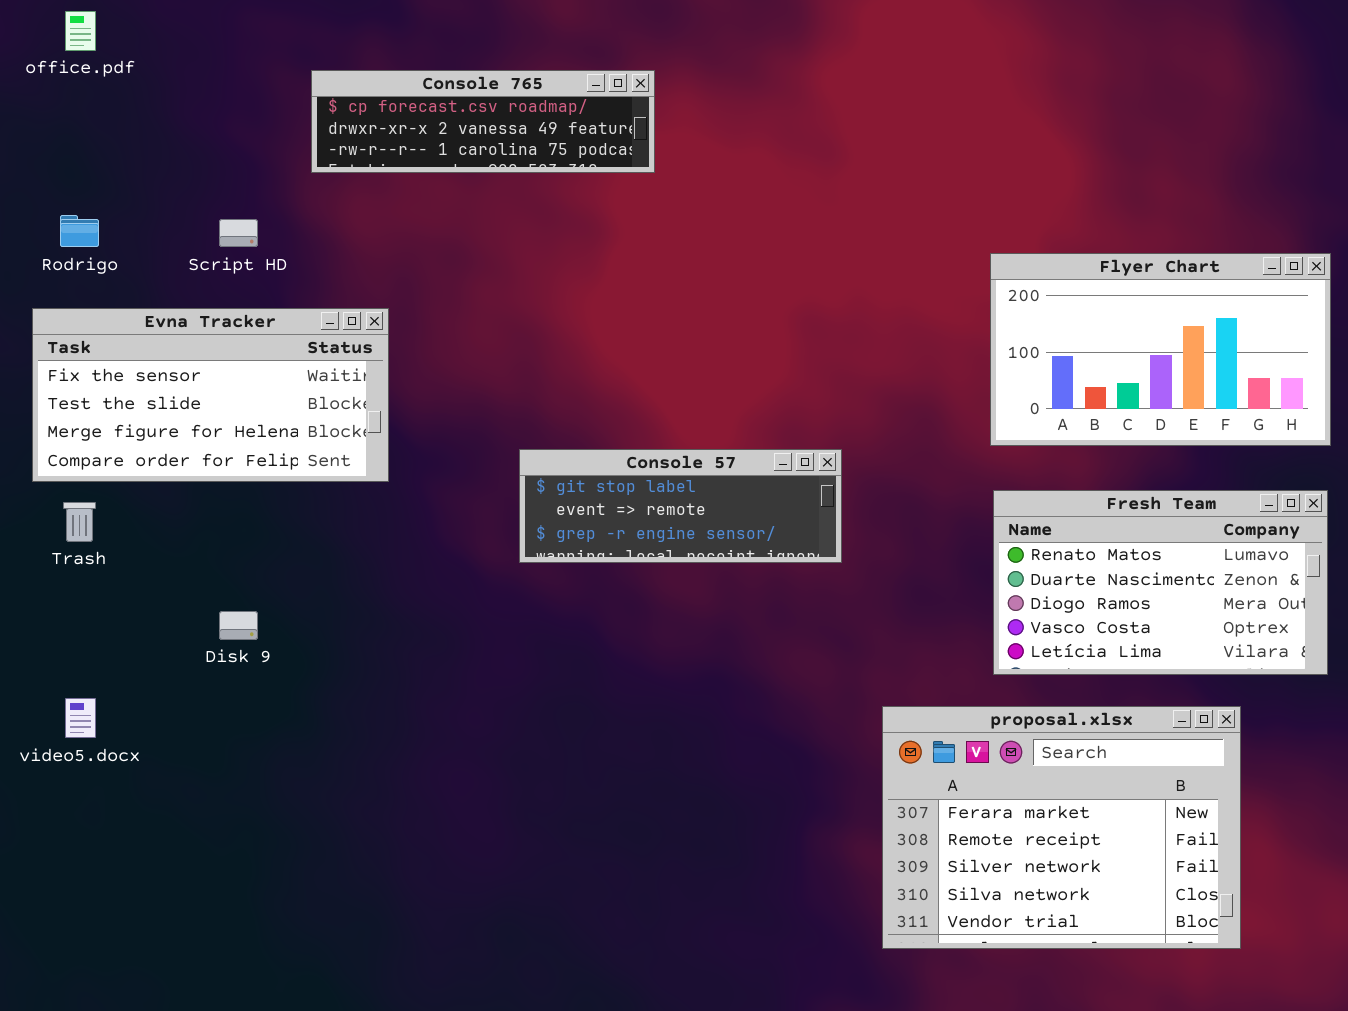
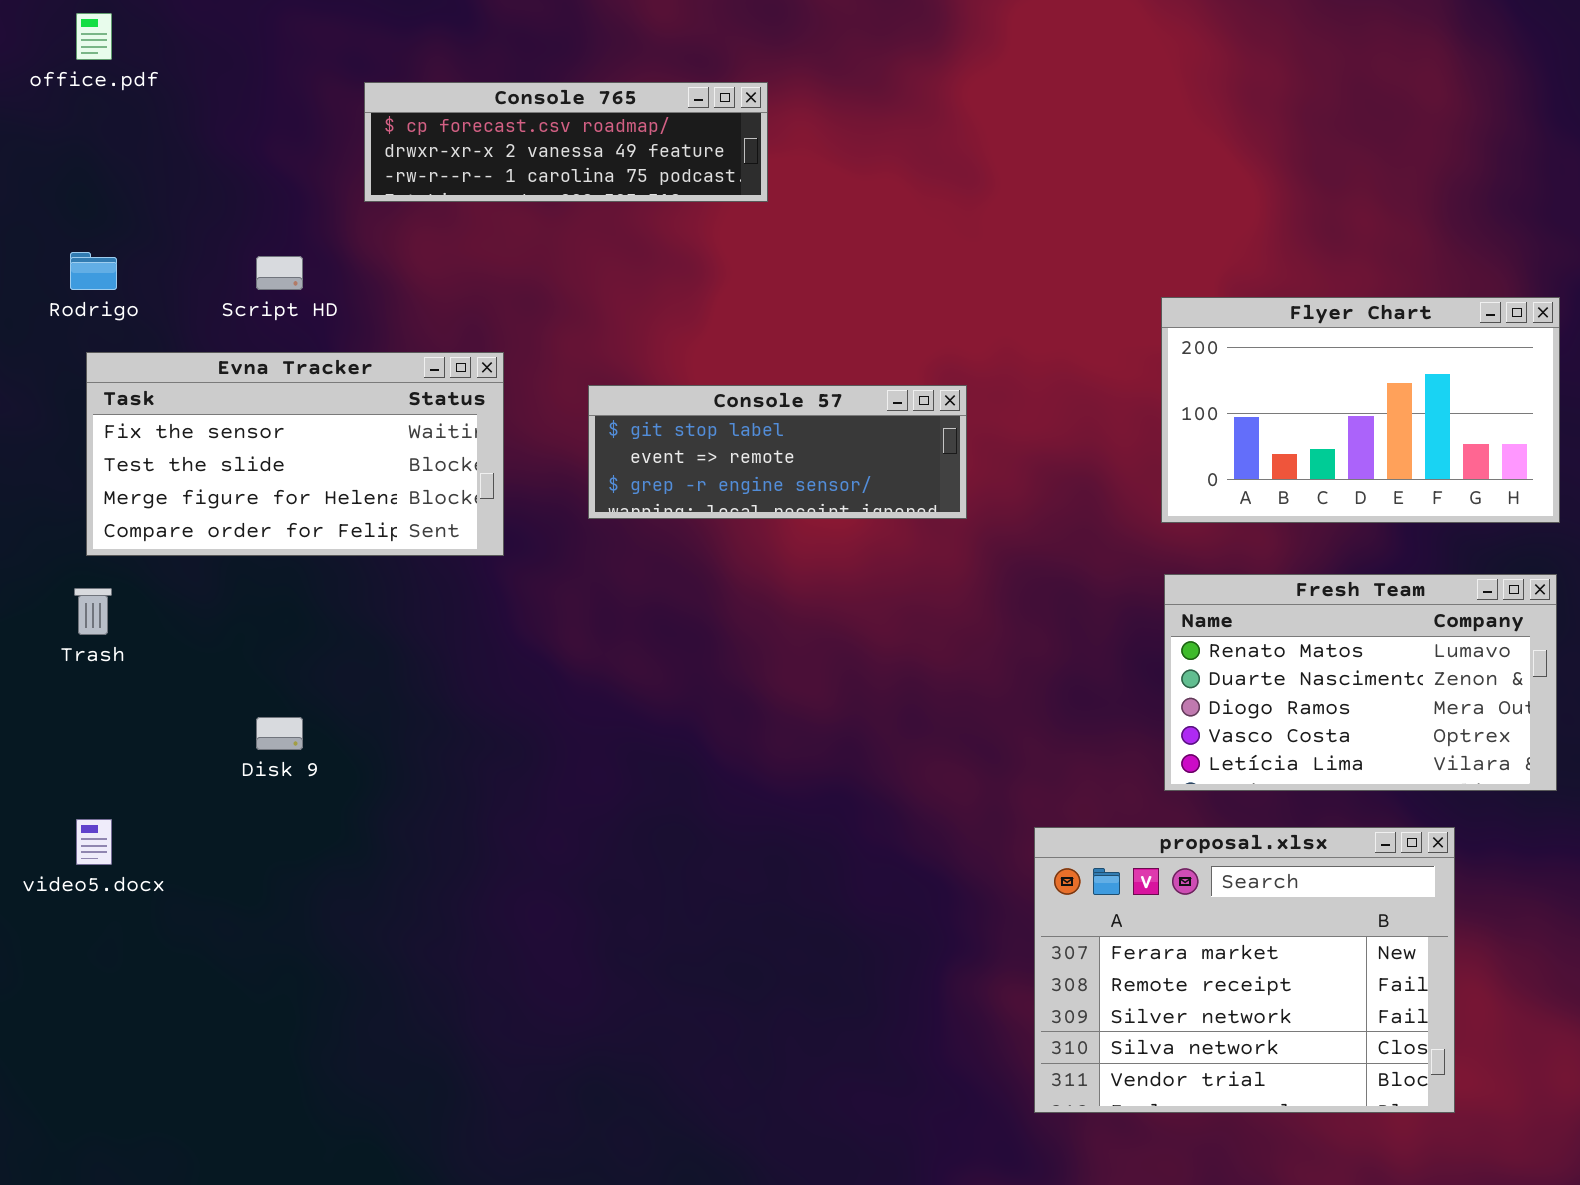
Evna Tracker: [32,308,389,482] -> [86,352,504,556], moved
Console 57: [519,449,842,563] -> [588,385,967,519], moved

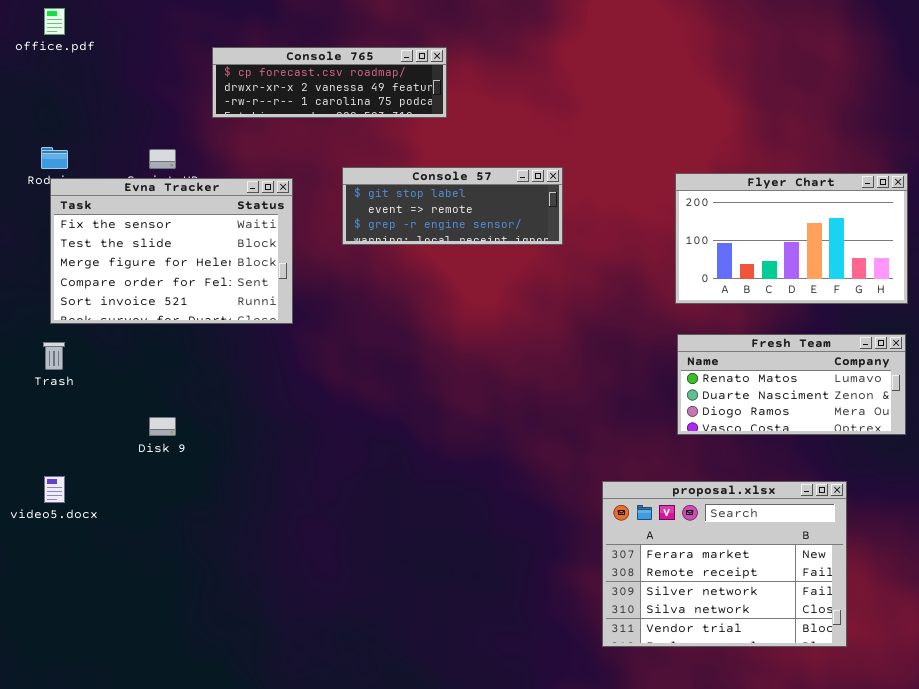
Evna Tracker: [86,352,504,556] -> [50,178,293,324], resized
Console 57: [588,385,967,519] -> [342,167,563,245], moved
Fresh Team: [1164,574,1557,791] -> [677,334,906,435], resized

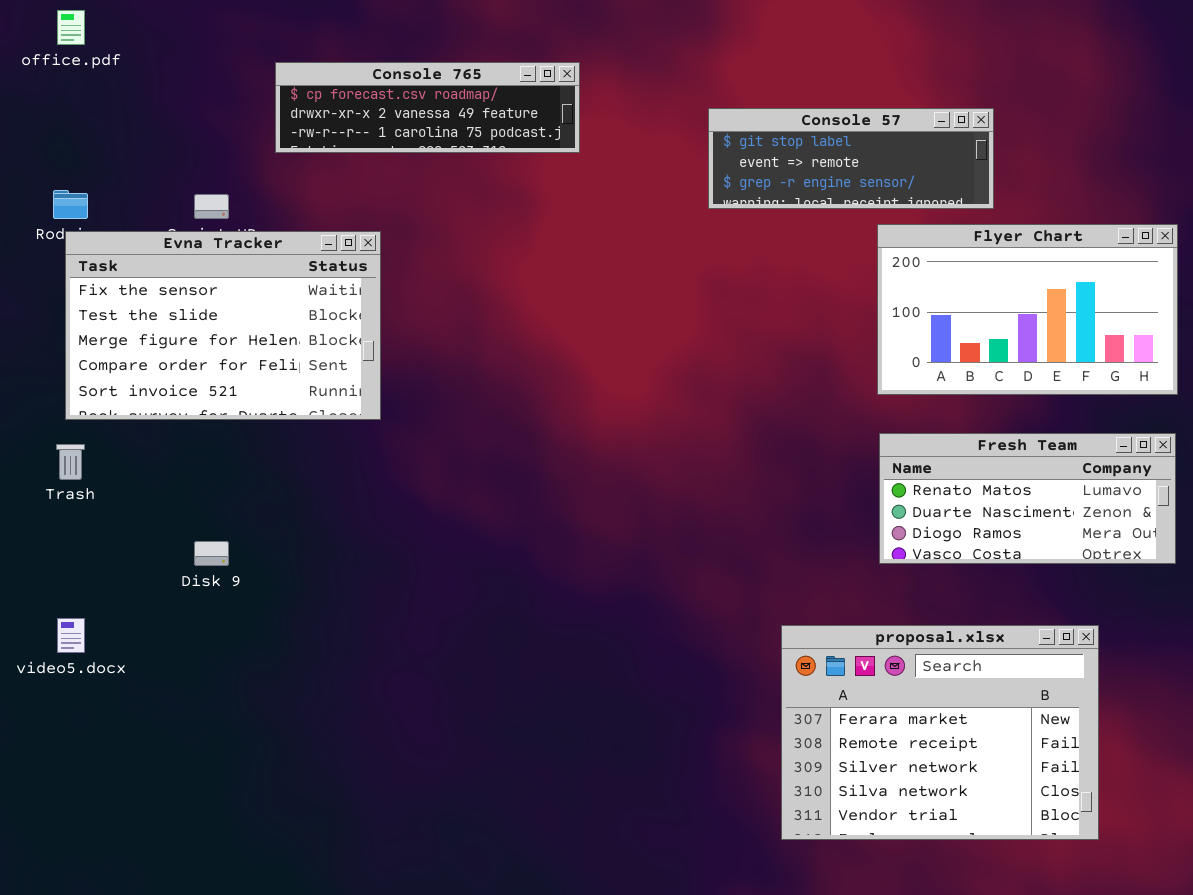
Console 57: [342,167,563,245] -> [708,108,994,209], moved

